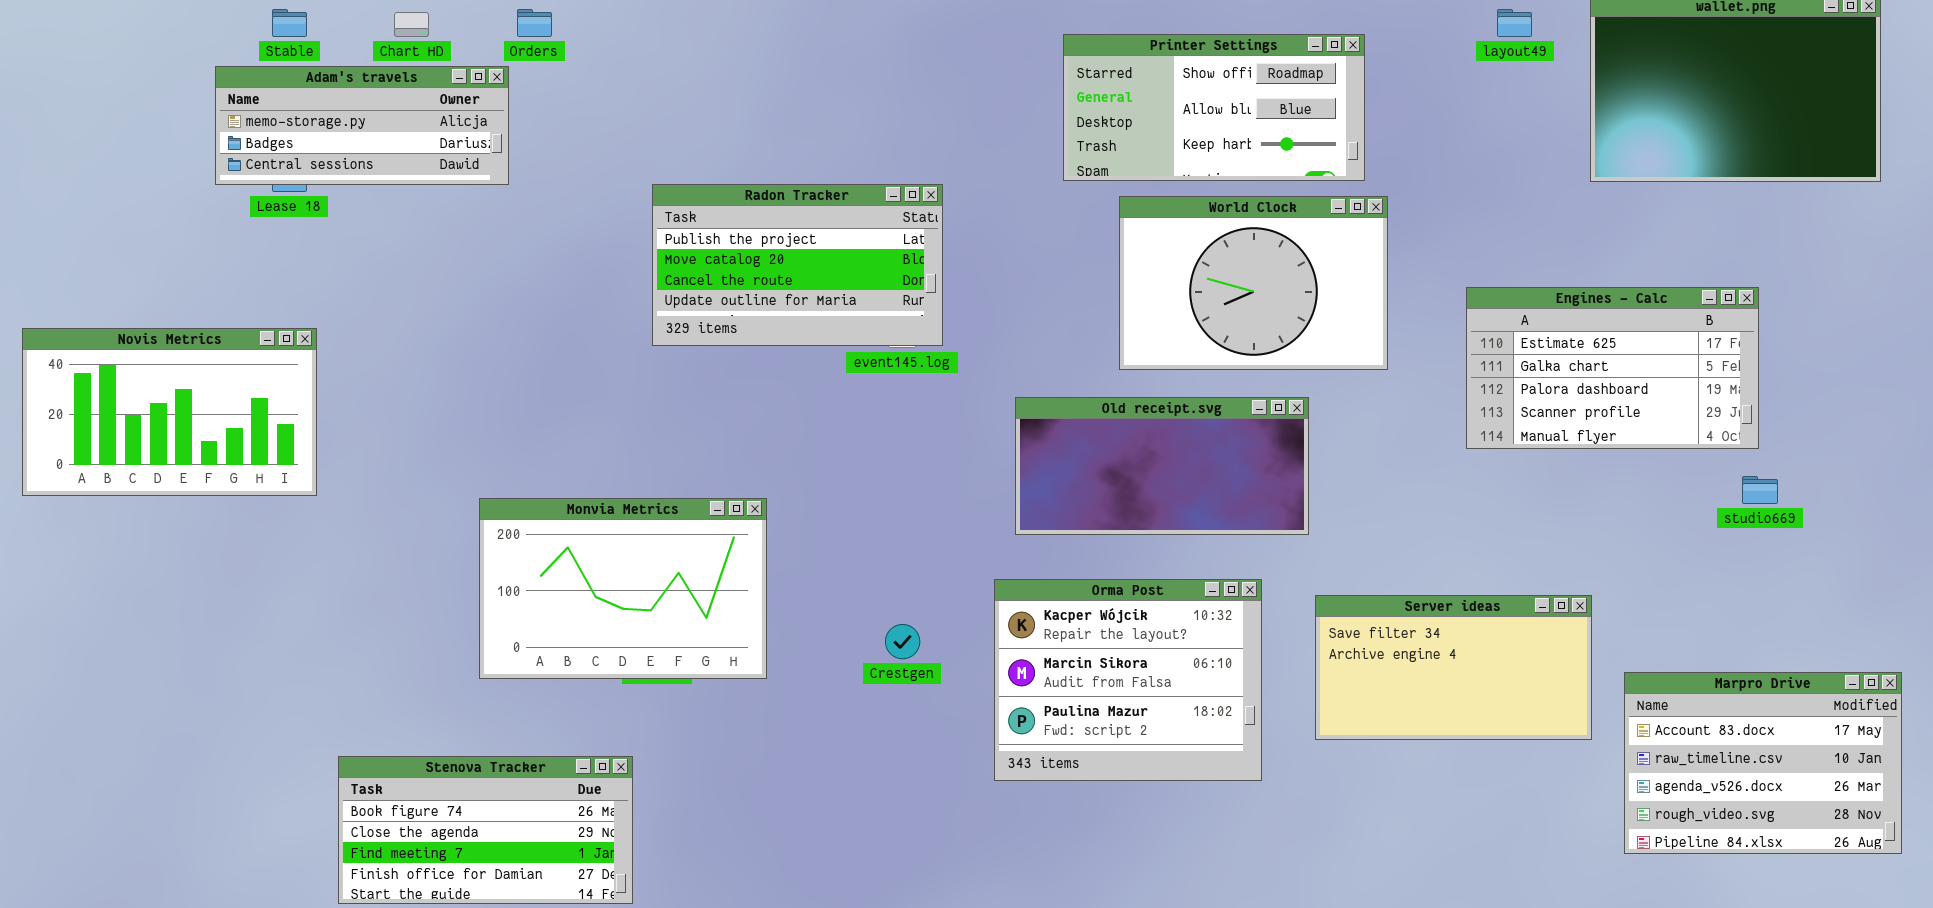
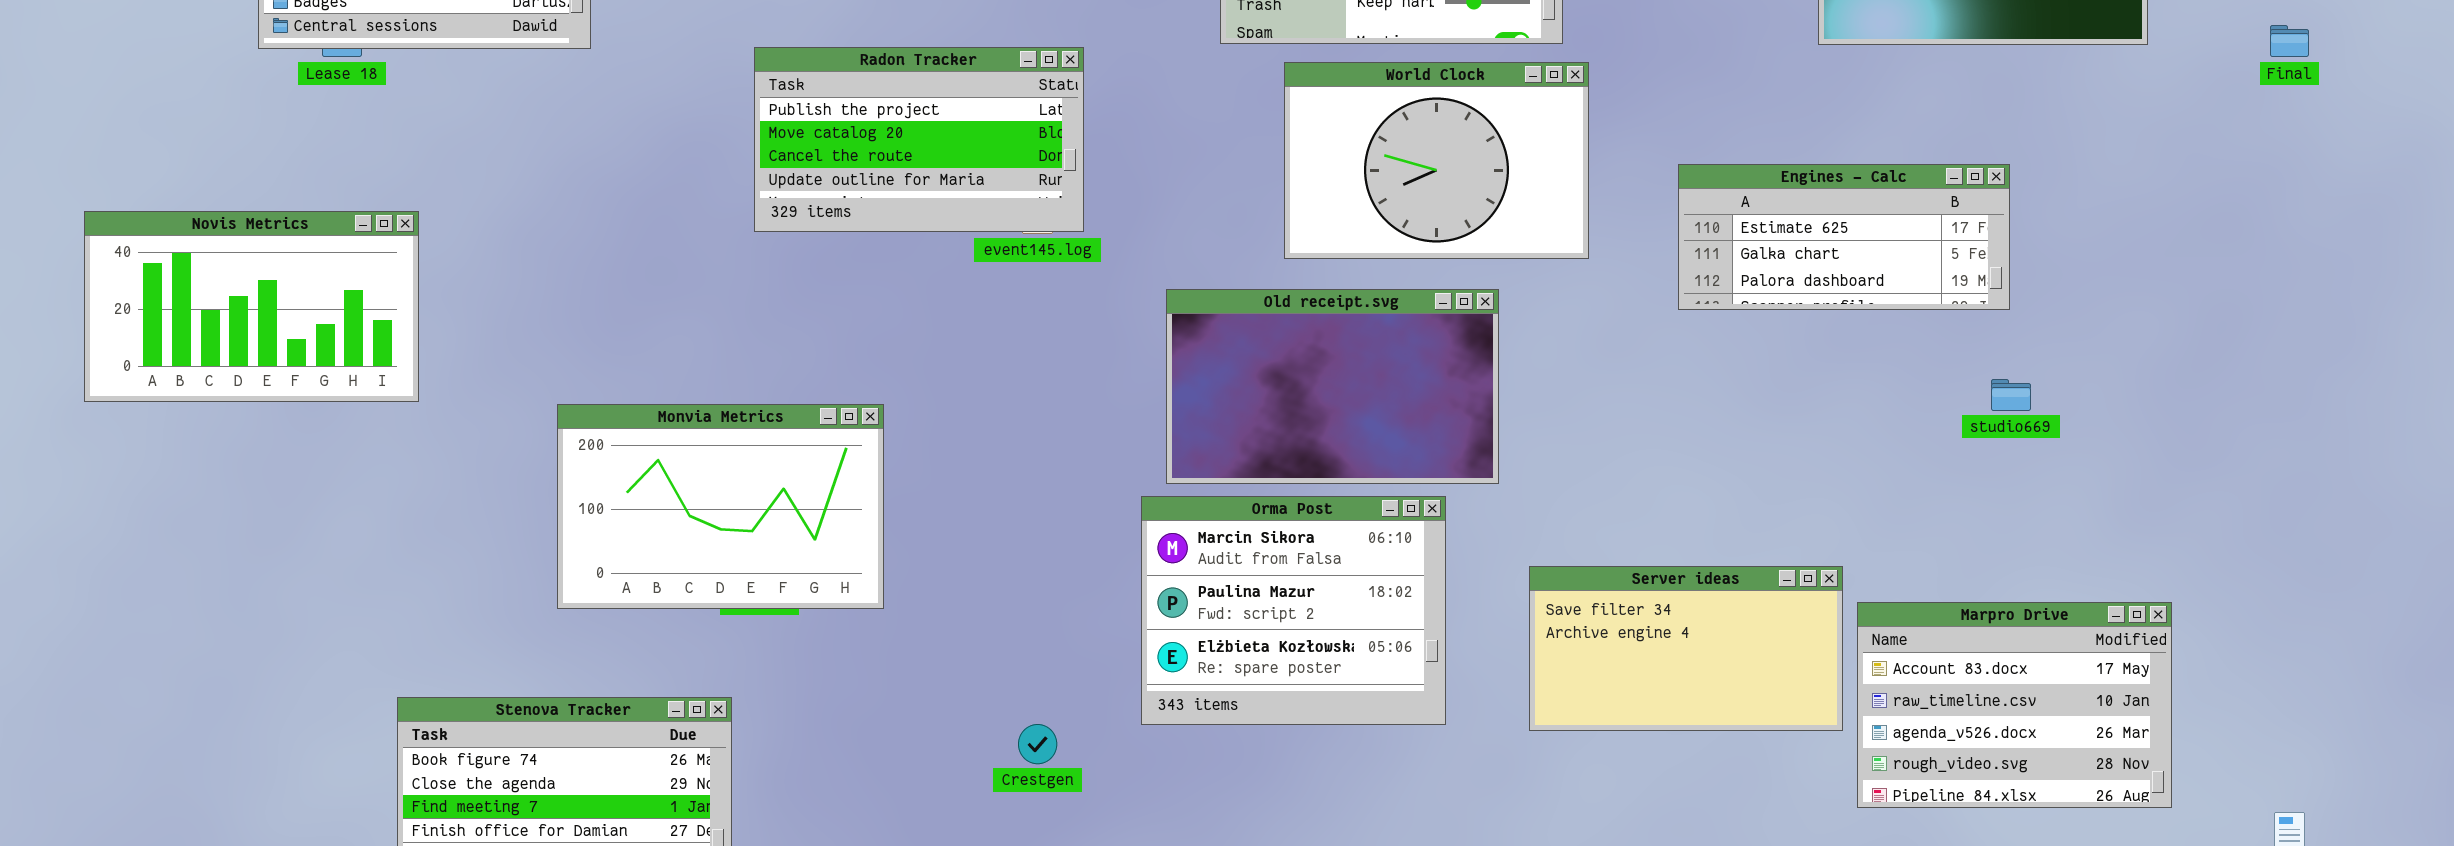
Engines - Calc: [1466,287,1759,449] -> [1678,164,2010,310], resized
Novis Metrics: [22,328,317,496] -> [84,211,419,402], moved
Old receipt.svg: [1015,397,1309,535] -> [1166,289,1499,484], resized
Orma Post: [994,579,1262,781] -> [1141,496,1446,725], scrolled down 1 row
Server ideas: [1315,595,1592,740] -> [1529,566,1843,731], moved
Crestgen: [885,624,920,659] -> [1018,724,1057,764], moved

